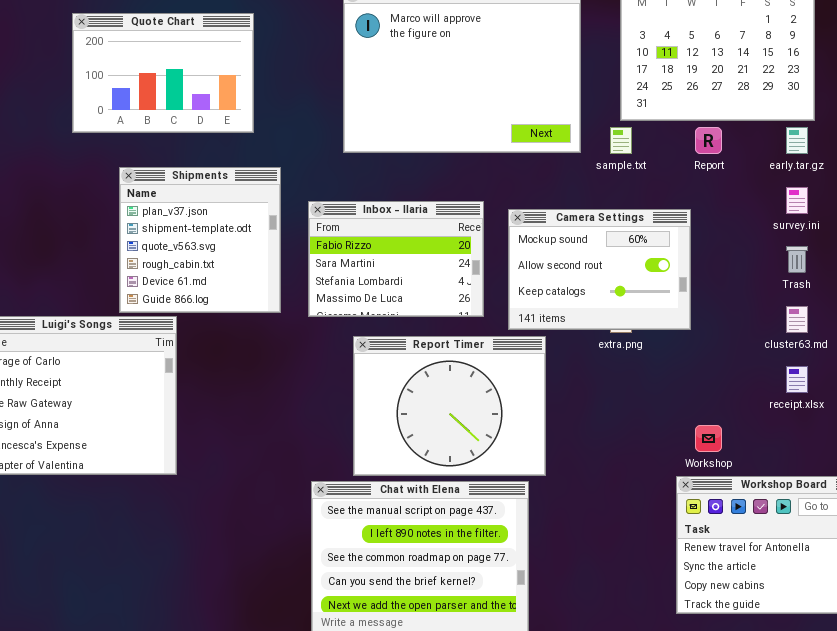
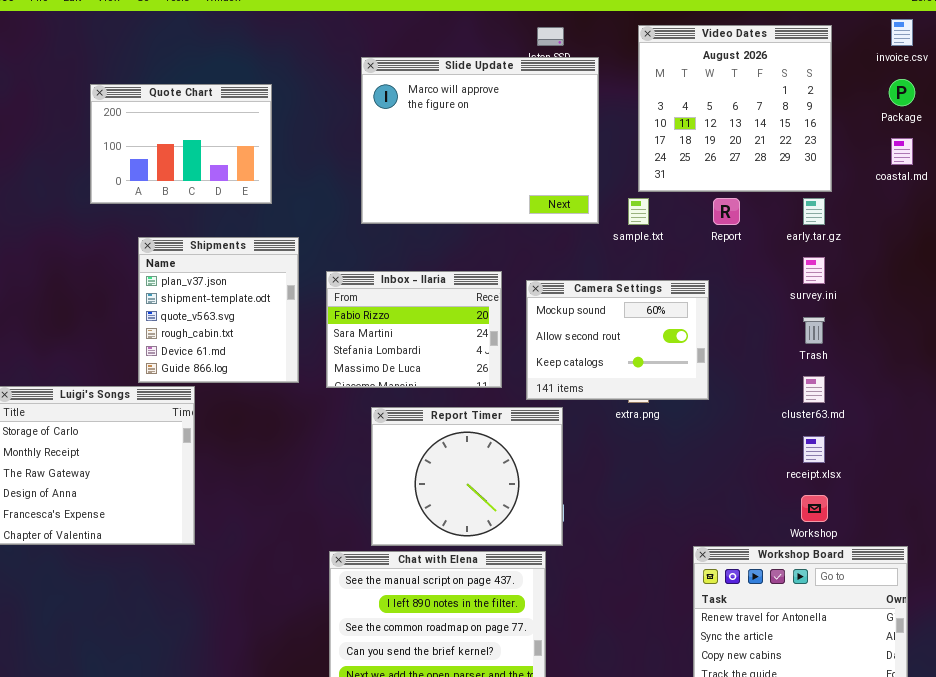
Workshop: [695,425,722,452] -> [801,495,828,522], moved

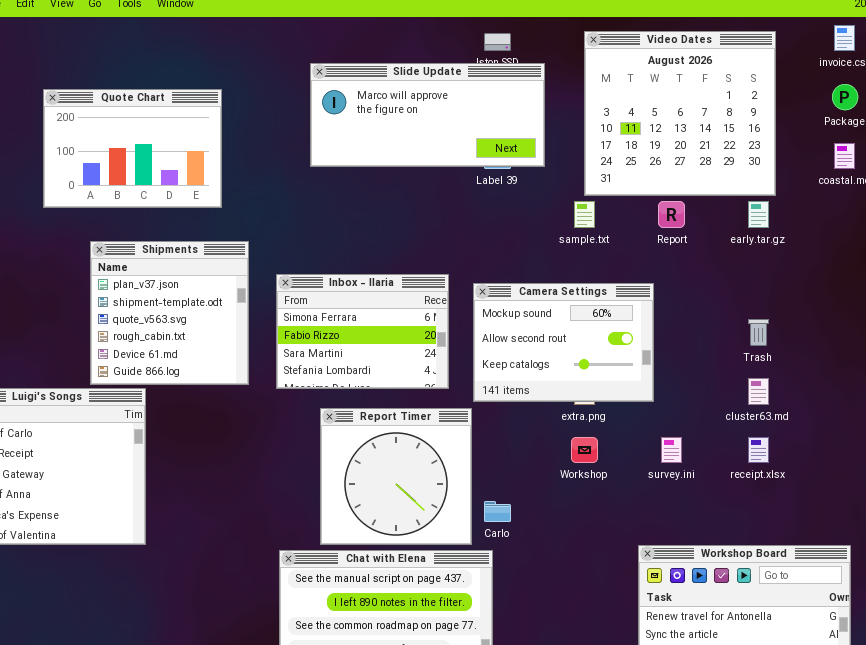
Slide Update: [361,57,599,224] -> [310,63,545,167], resized
survey.ini: [803,257,825,284] -> [661,437,682,463], moved
Inbox - Ilaria: [326,271,502,388] -> [276,274,449,389], scrolled up 1 row
Report Timer: [371,407,563,546] -> [320,408,472,545], resized
Workshop: [801,495,828,522] -> [571,437,598,463], moved

